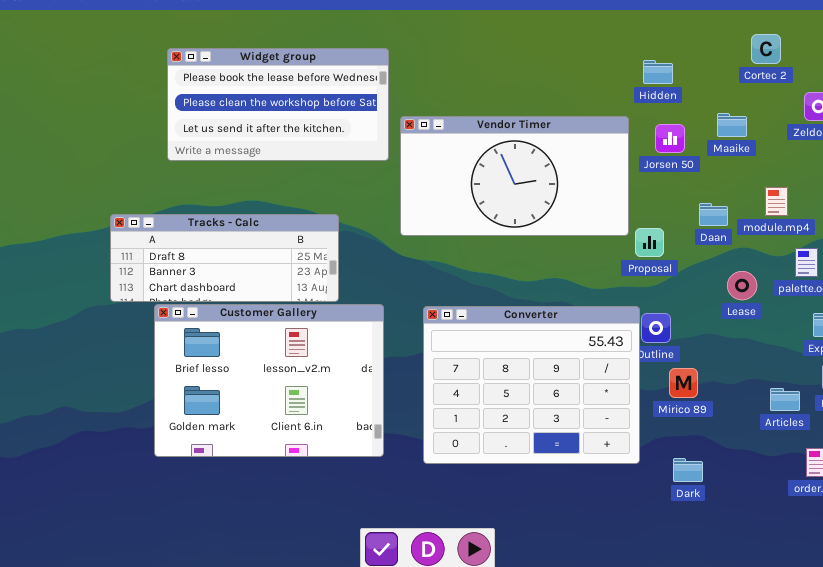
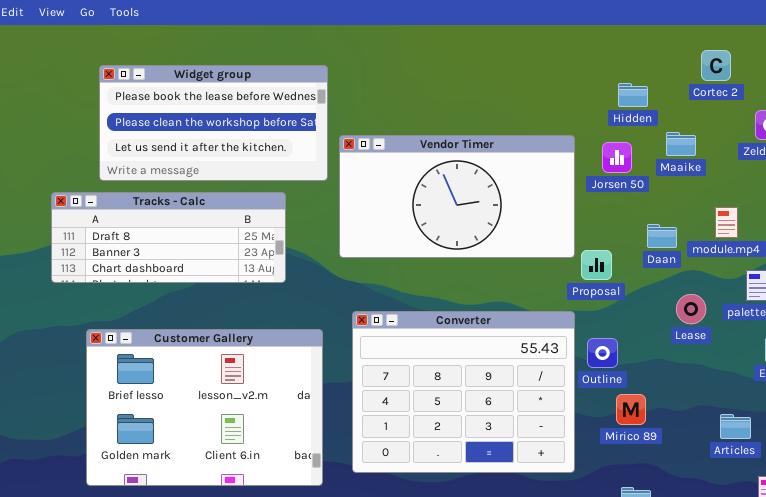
Hidden: [643,60,673,84] -> [618,83,648,107], moved
Tracks - Calc: [110,214,339,302] -> [51,192,286,283], moved
Converter: [423,306,640,464] -> [352,311,575,473], moved

